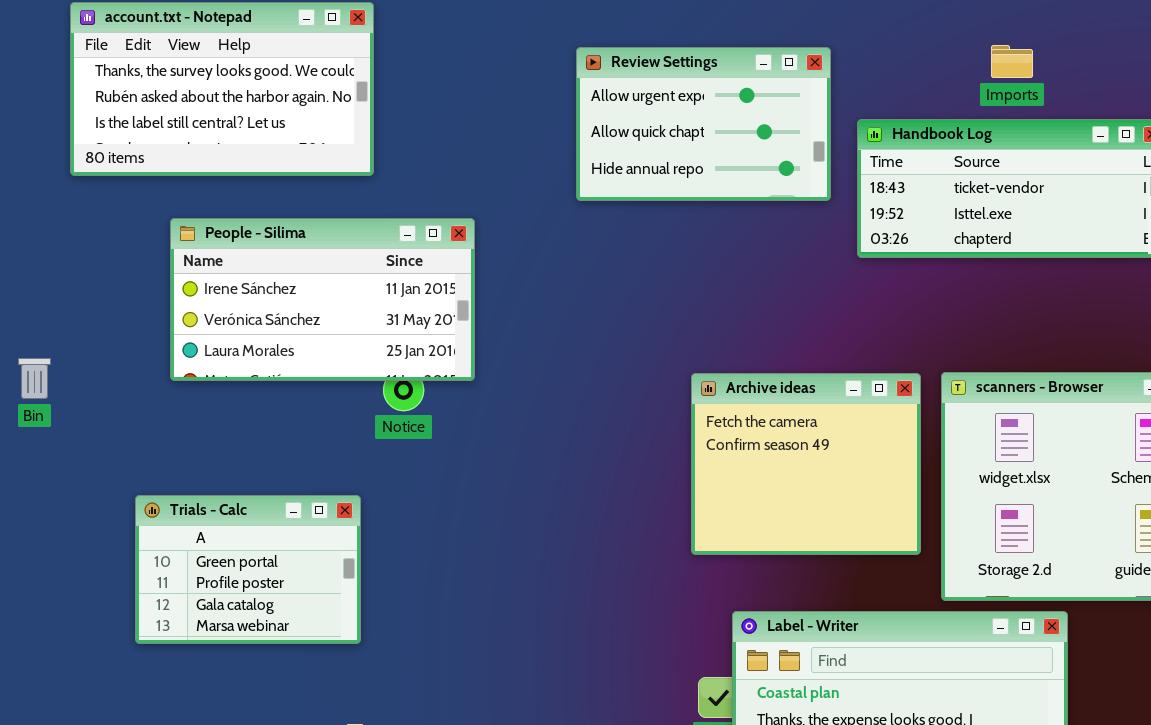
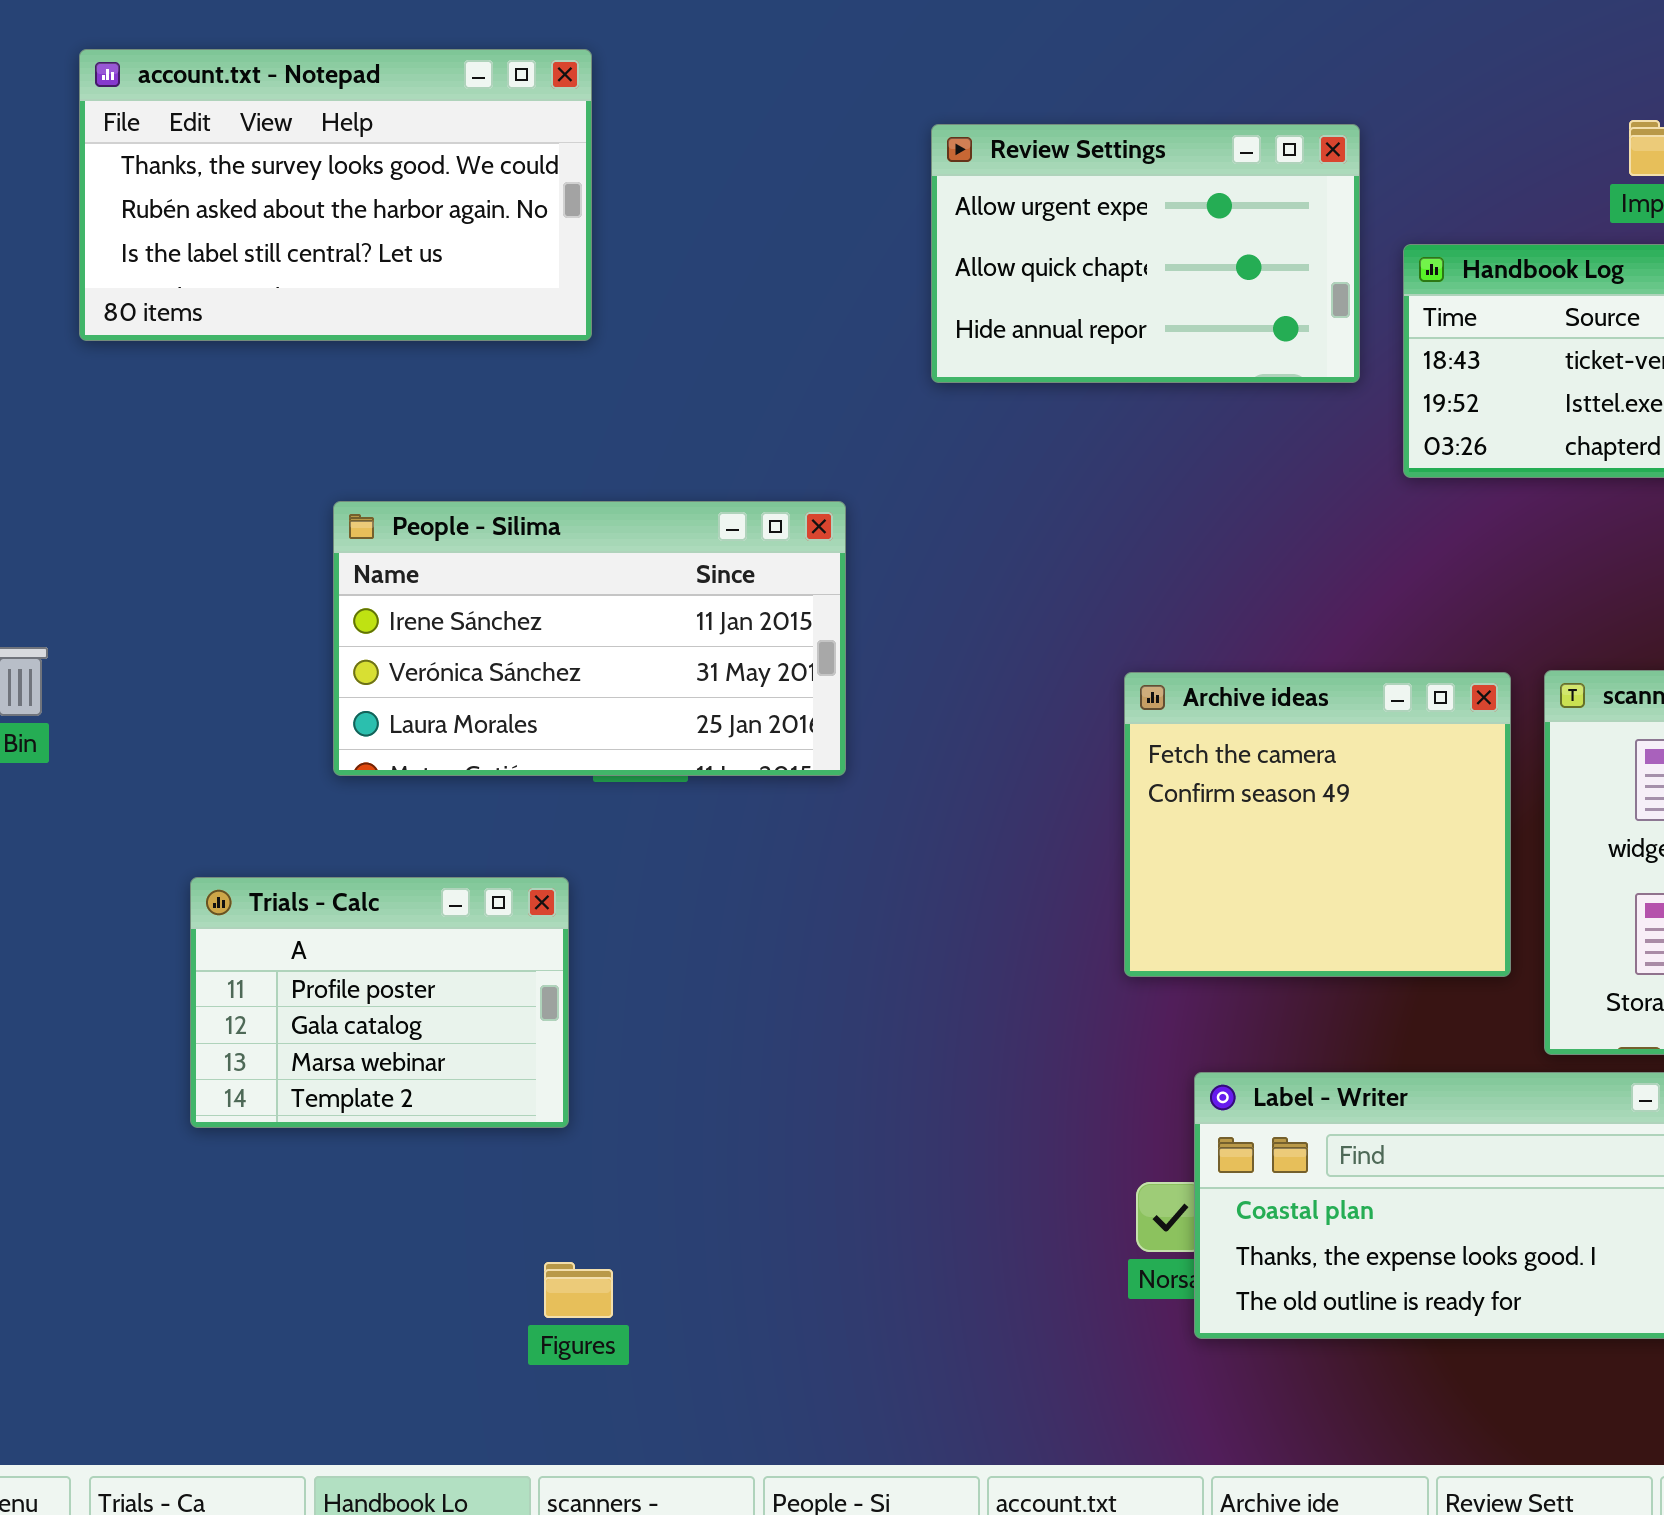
People - Silima: [170,218,475,381] -> [333,501,846,776], moved
Trials - Calc: [135,495,361,644] -> [190,877,569,1128], scrolled down 1 row

